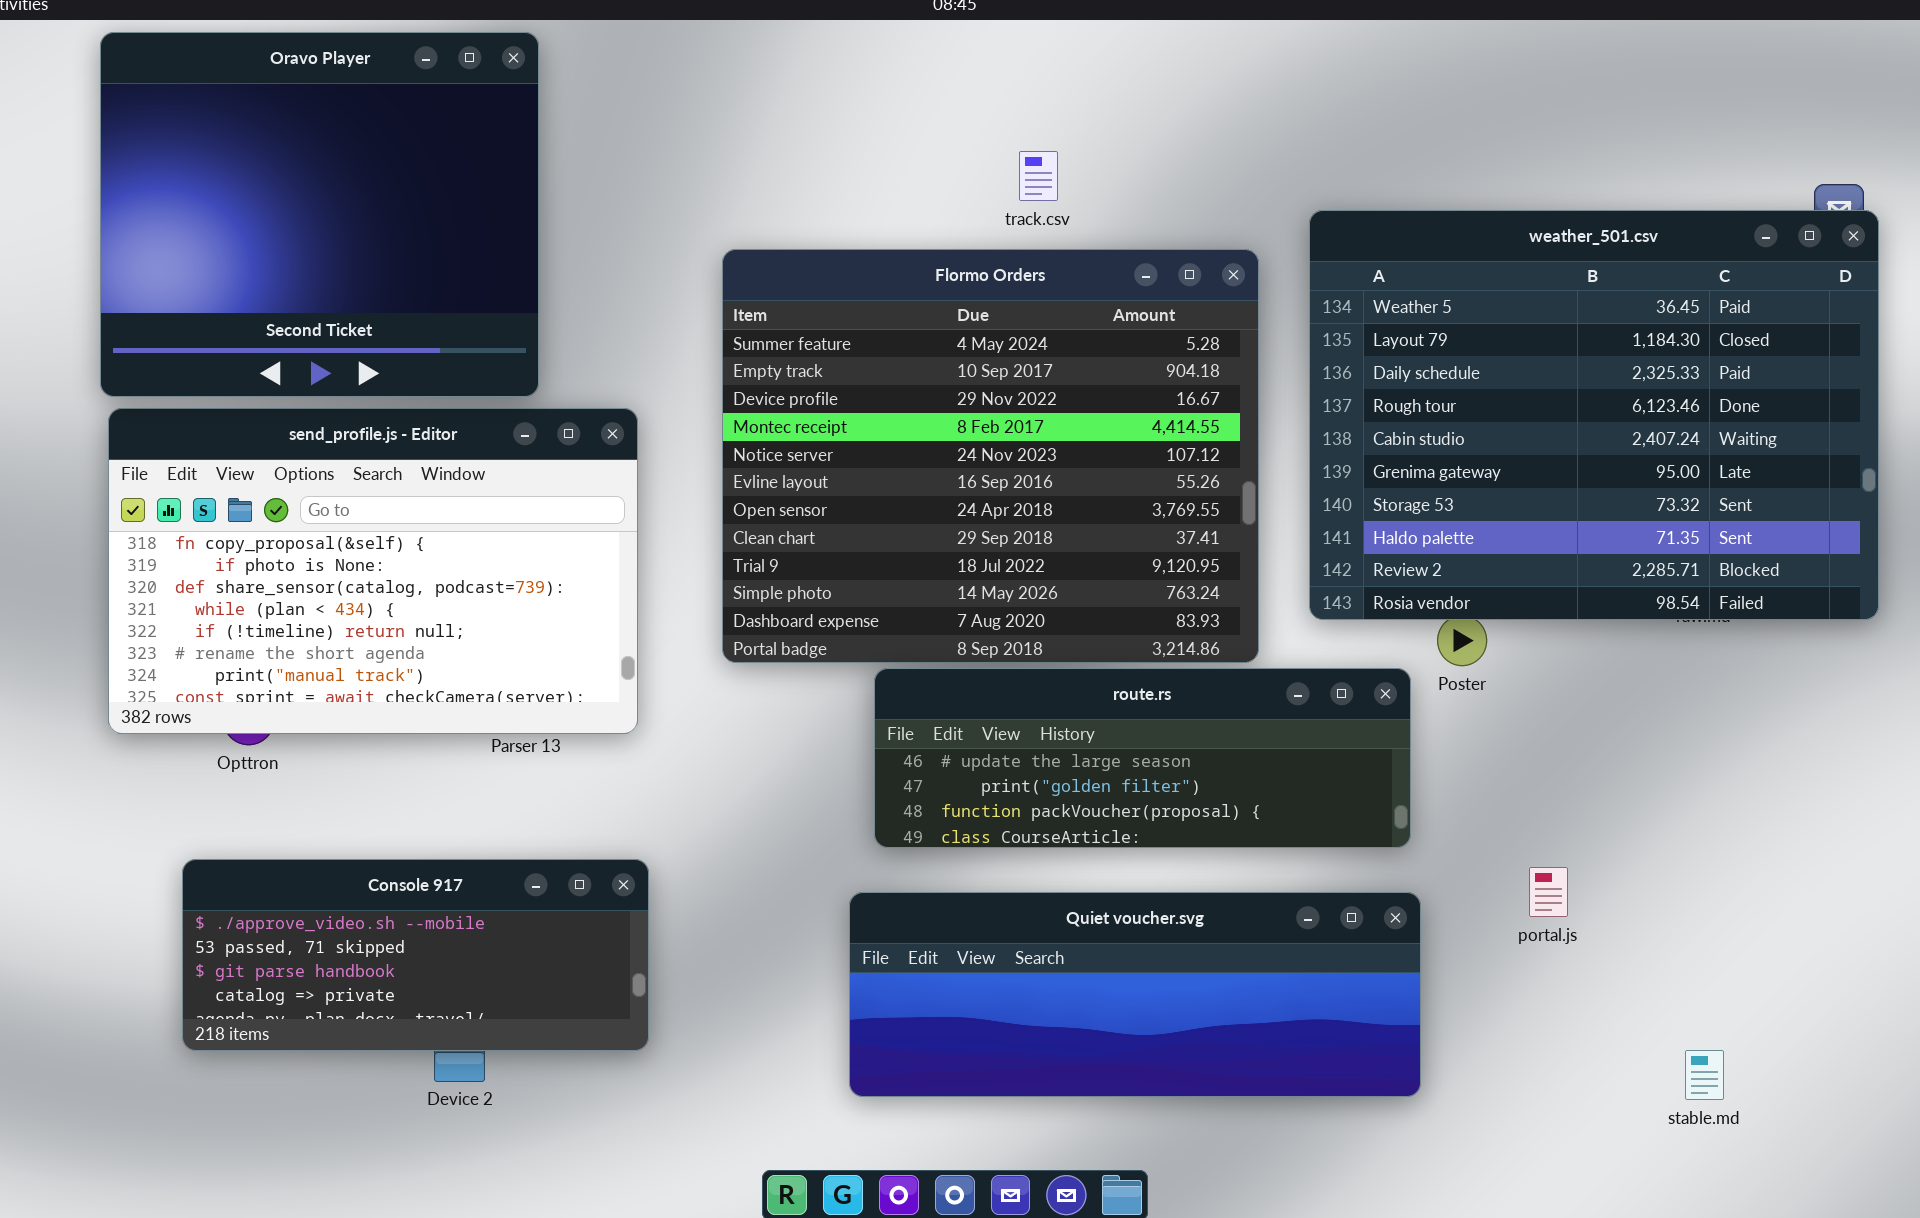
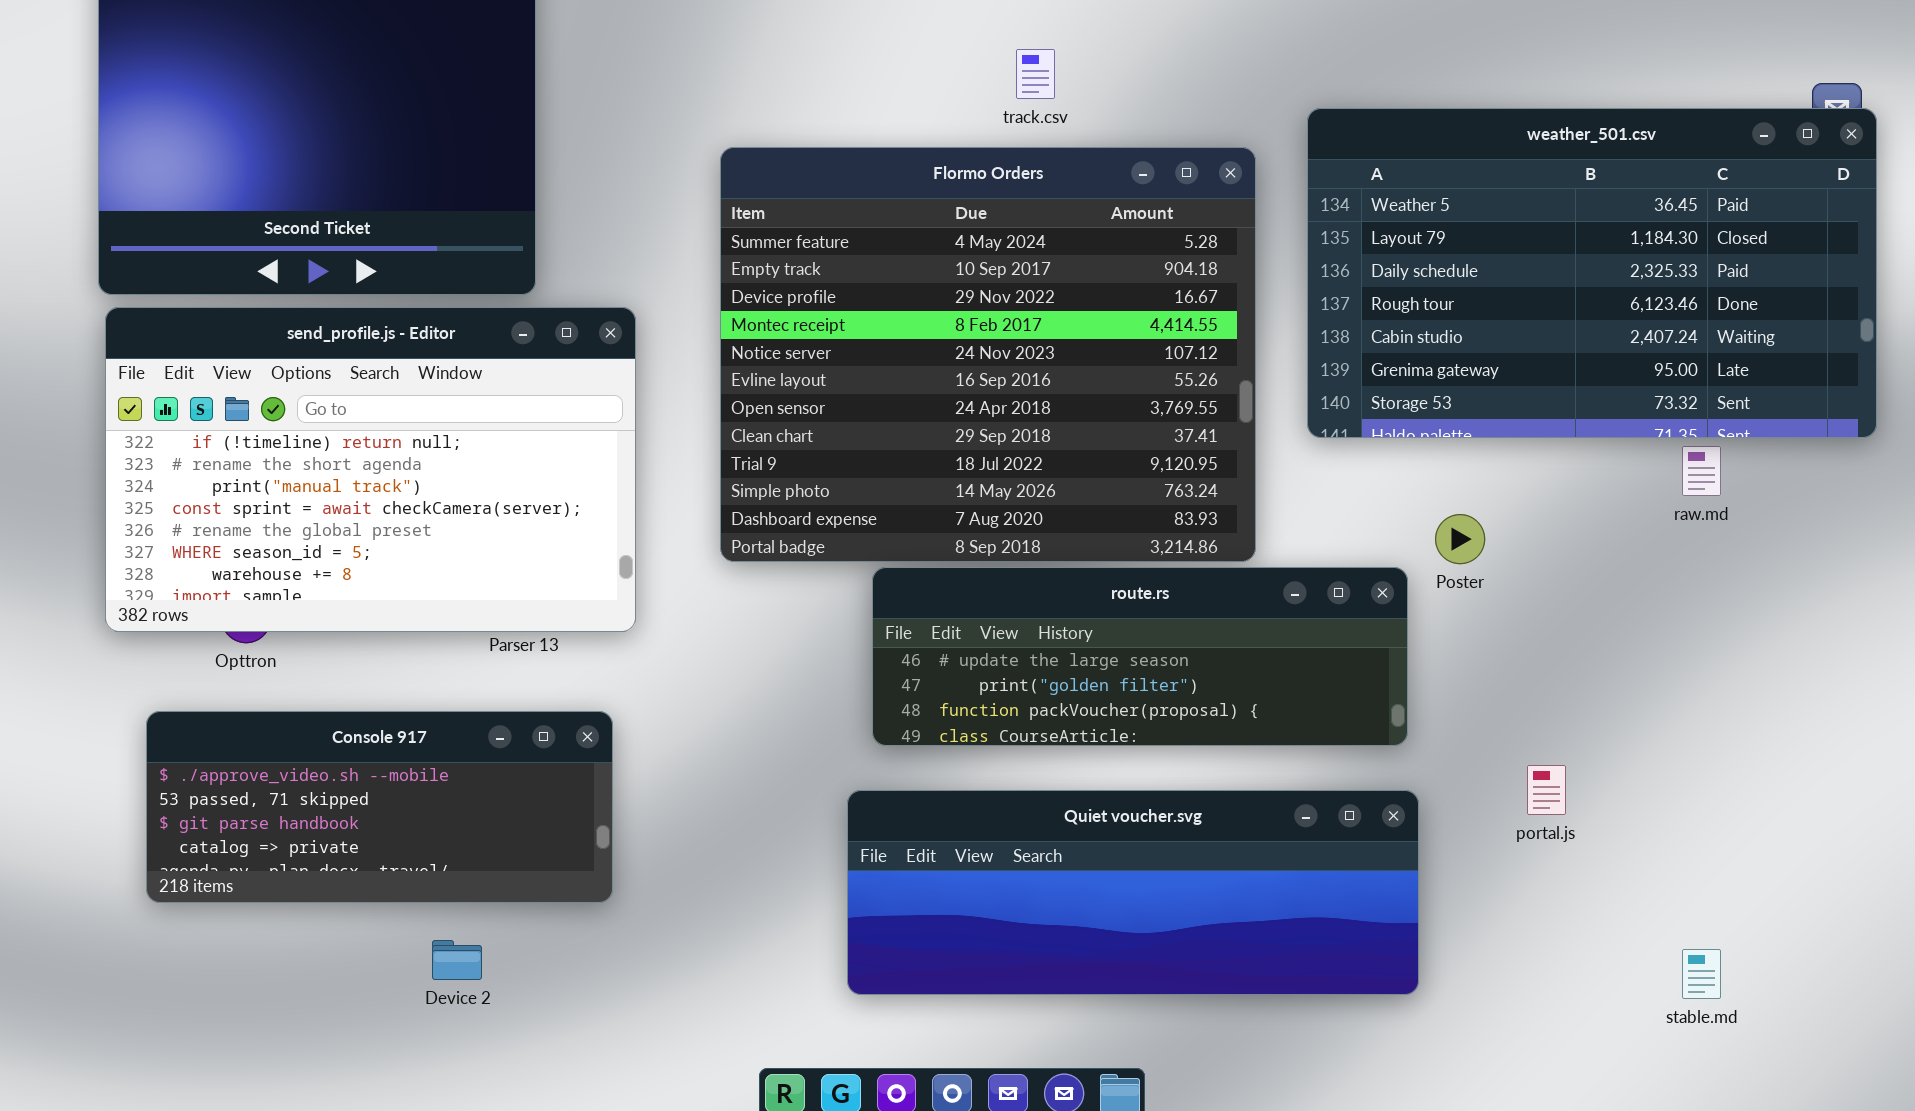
weather_501.csv: [1309,210,1879,620] -> [1307,108,1877,438], resized
send_profile.js - Editor: [108,408,638,734] -> [105,307,636,632], scrolled down 4 rows
Console 917: [182,859,649,1051] -> [146,711,613,903], moved

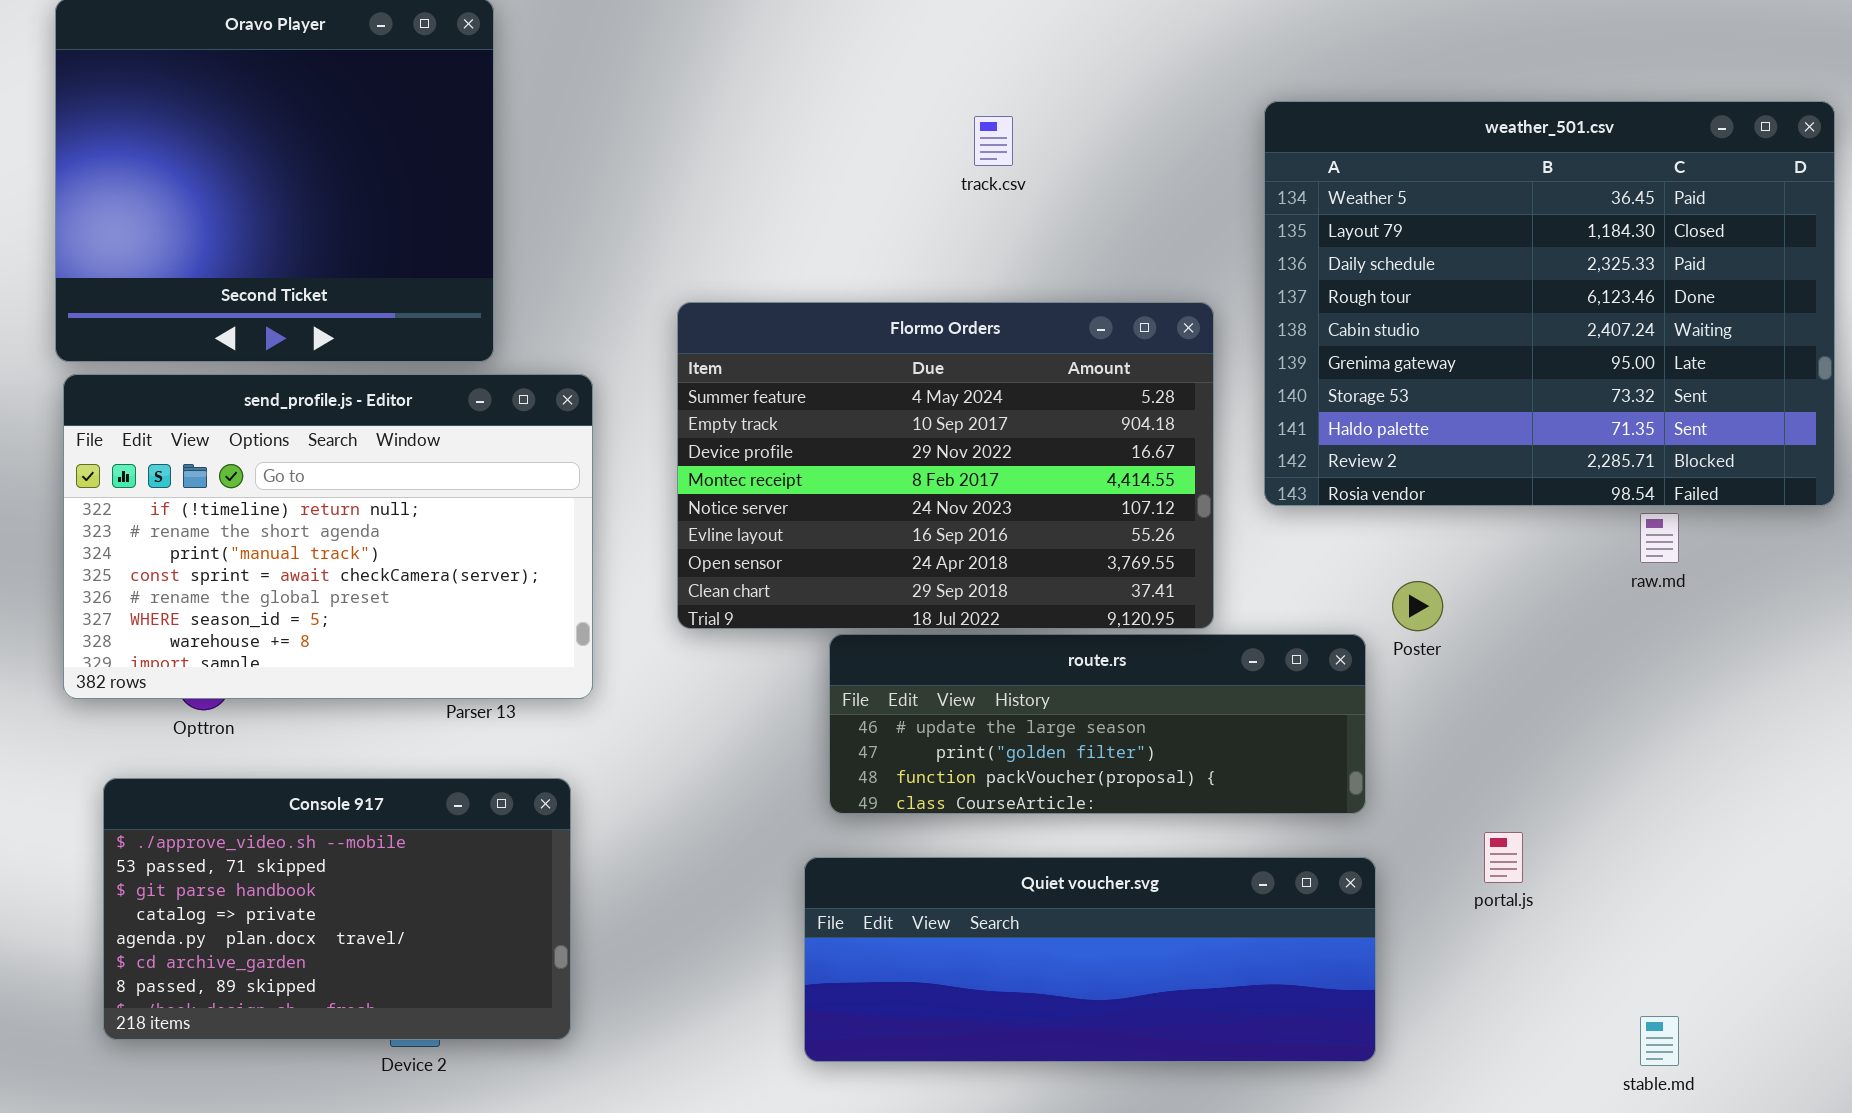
weather_501.csv: [1307,108,1877,438] -> [1264,101,1835,506], resized
Flormo Orders: [720,147,1256,562] -> [677,302,1214,629], resized
Console 917: [146,711,613,903] -> [103,778,571,1040], resized

